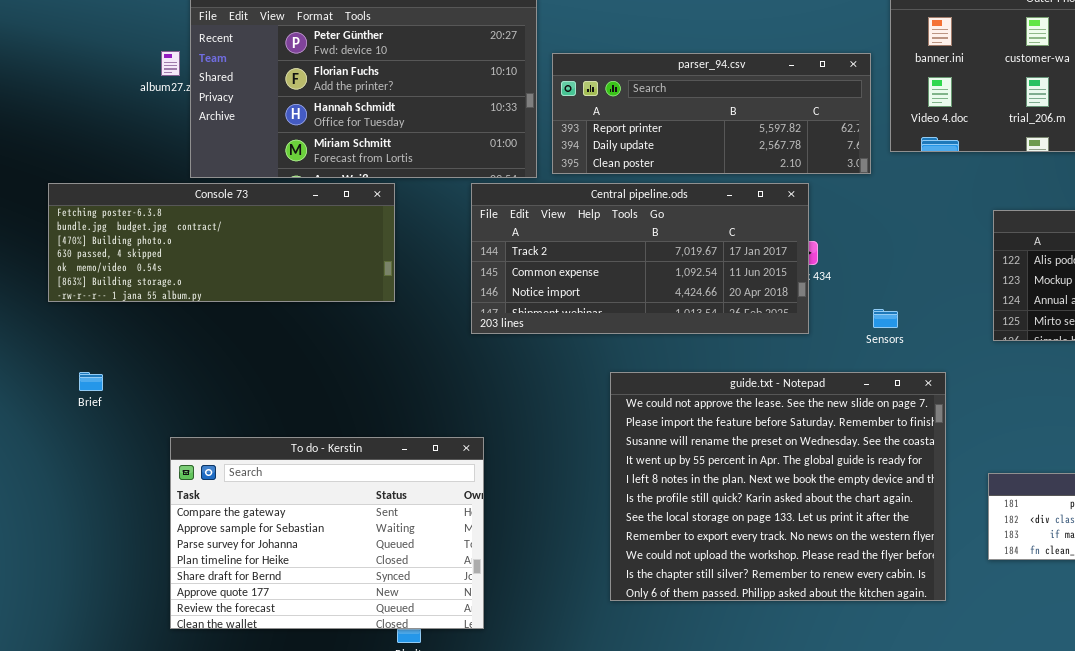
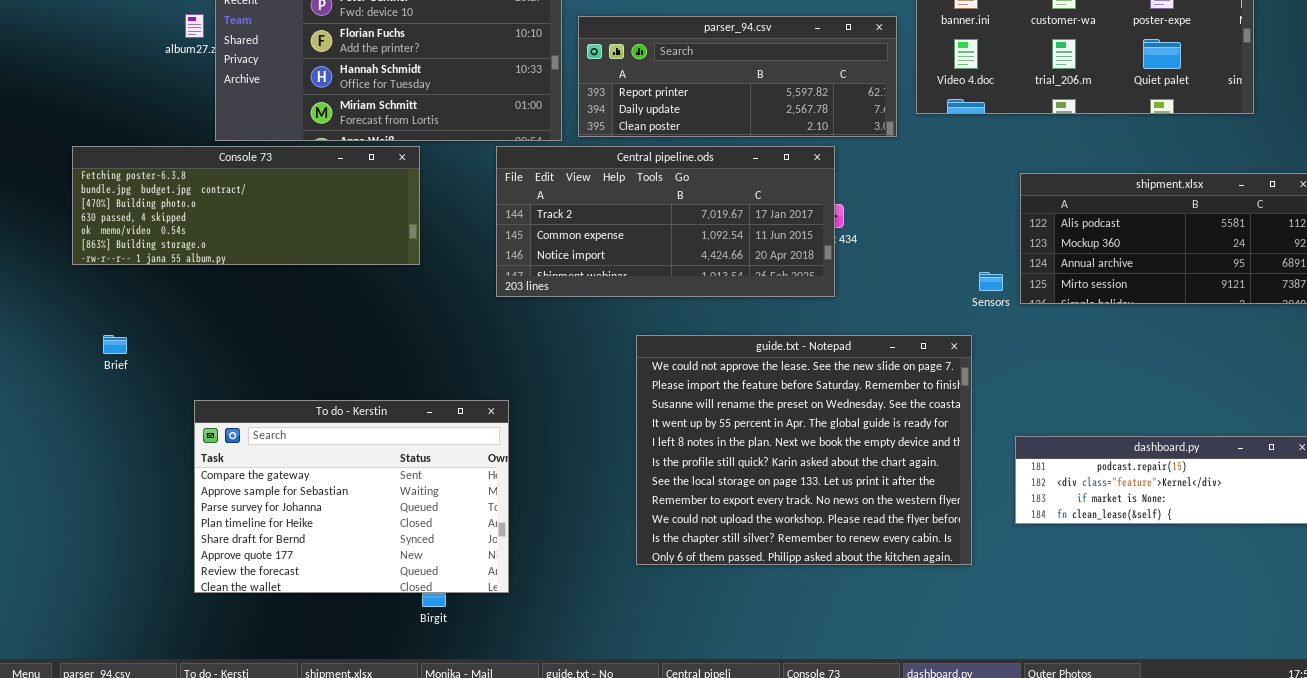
Sensors: [873,309,898,328] -> [979,272,1003,291], moved

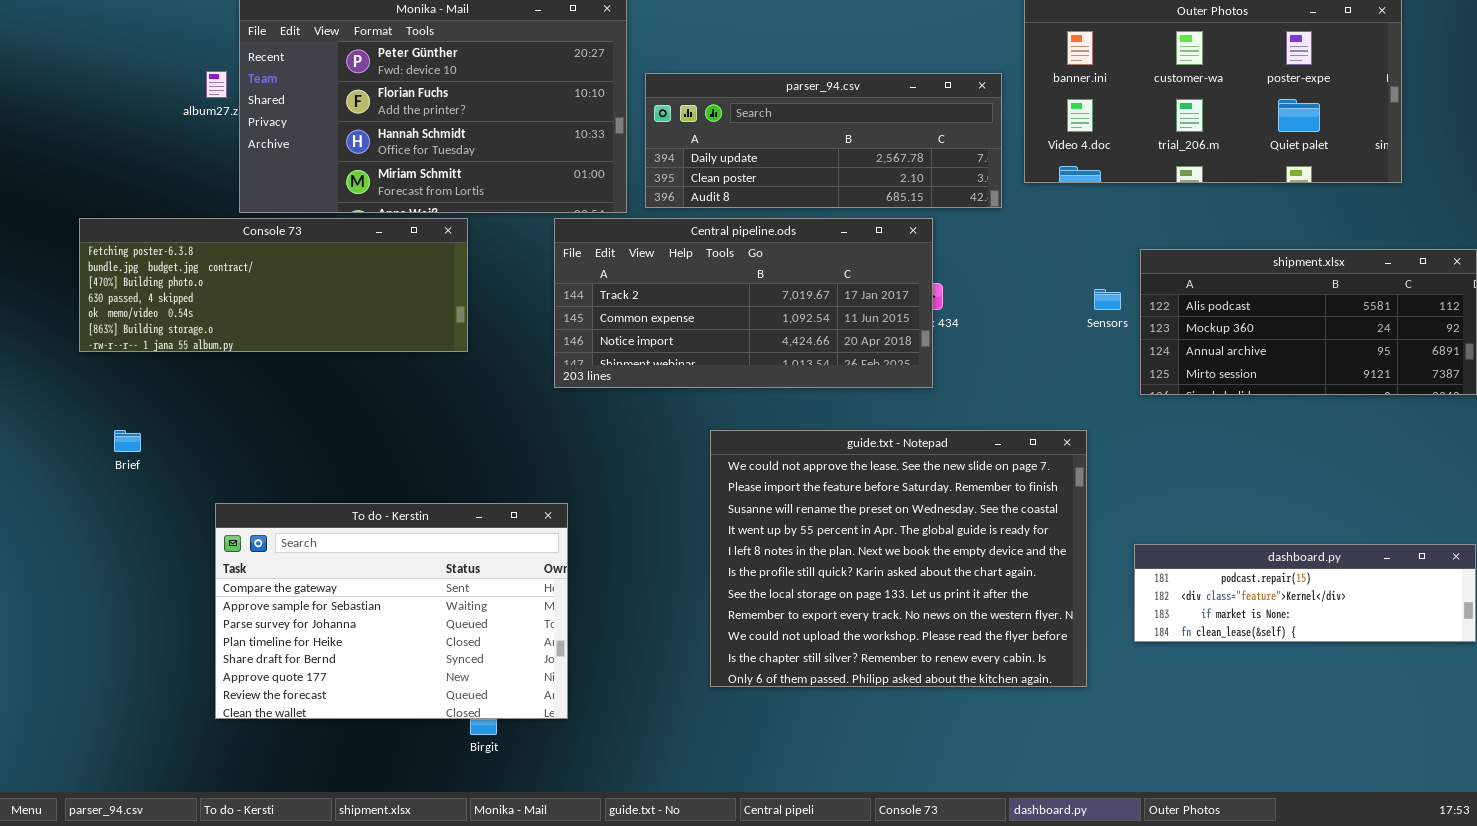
parser_94.csv: [578,16,897,137] -> [645,73,1002,208], scrolled down 1 row
Sensors: [979,272,1003,291] -> [1094,289,1121,310], moved

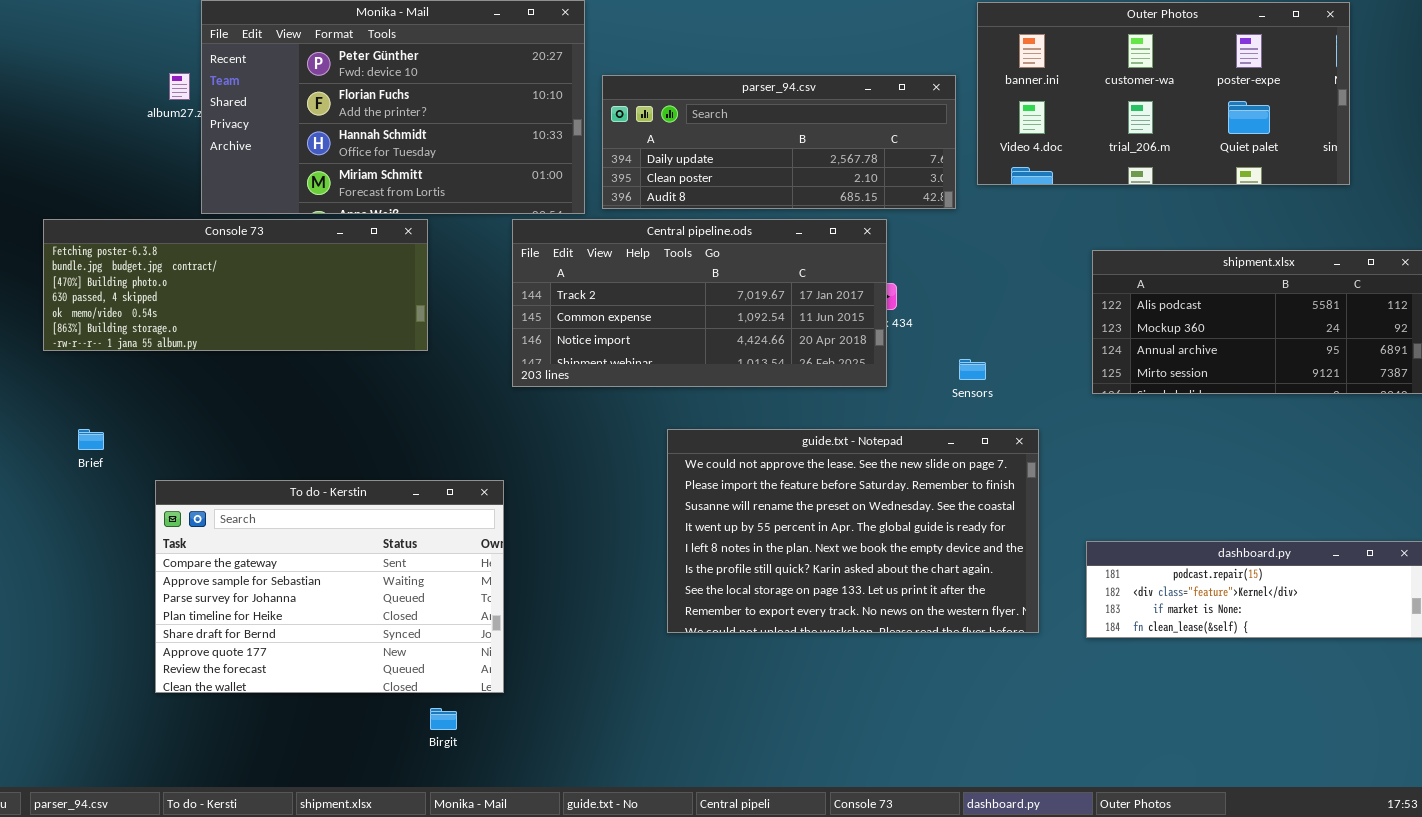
Sensors: [1094,289,1121,310] -> [959,359,986,380], moved
guide.txt - Notepad: [710,430,1087,687] -> [667,429,1039,633], resized
To do - Kerstin: [215,503,568,719] -> [155,480,504,693], moved

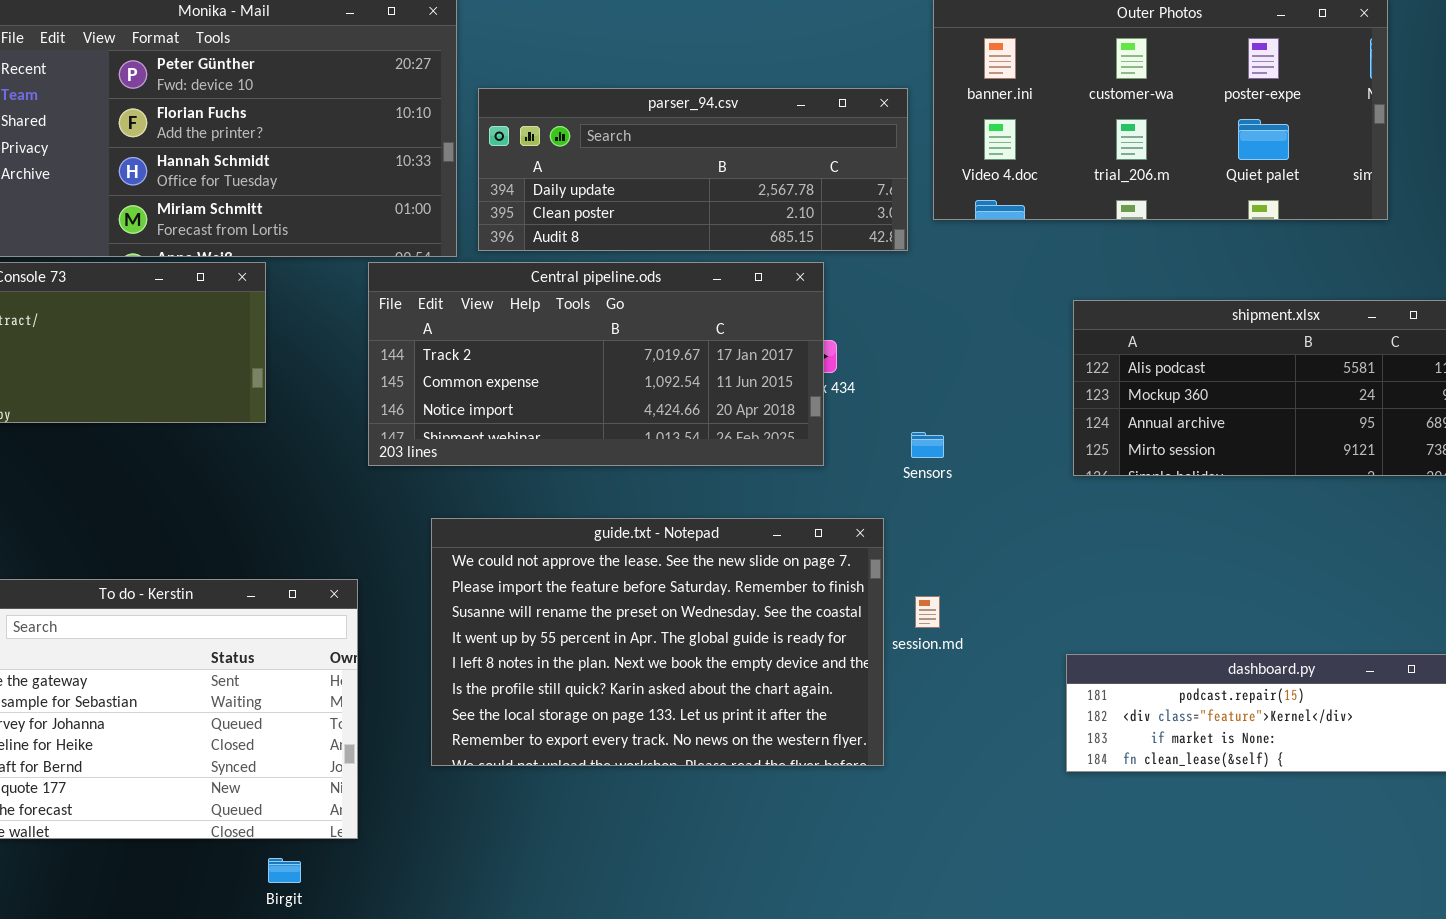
guide.txt - Notepad: [667,429,1039,633] -> [431,518,884,766], moved

